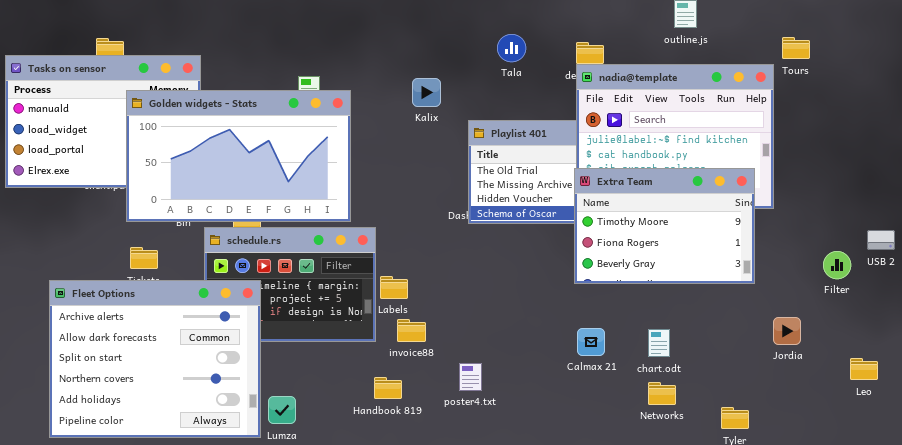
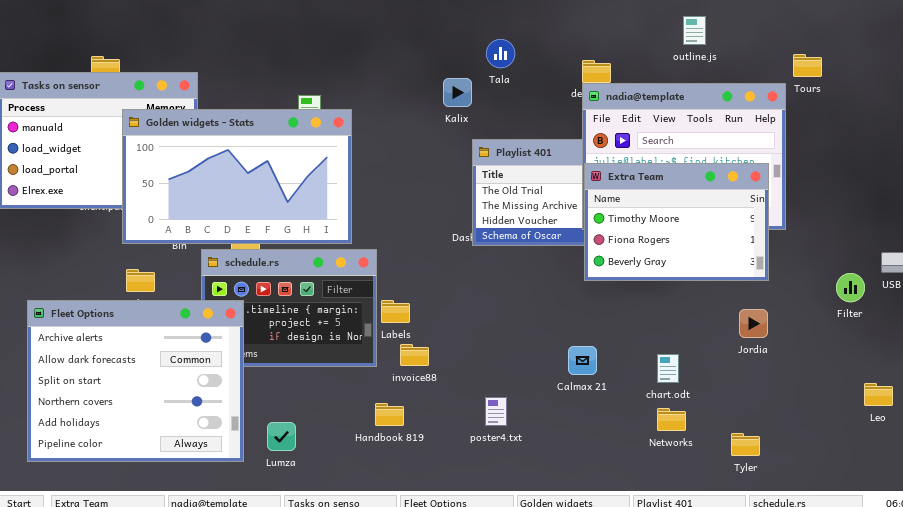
Tala: [497,34,526,62] -> [486,39,515,68], moved
Kalix: [412,78,441,107] -> [443,78,472,107], moved
Extra Team: [574,168,755,284] -> [584,163,769,281], moved
Fleet Options: [49,280,261,438] -> [27,300,244,462], moved
Jordia: [773,317,801,345] -> [739,309,768,338], moved
Calmax 21: [577,328,605,356] -> [568,346,597,375], moved
poster4.txt: [459,363,482,391] -> [485,397,507,426], moved

